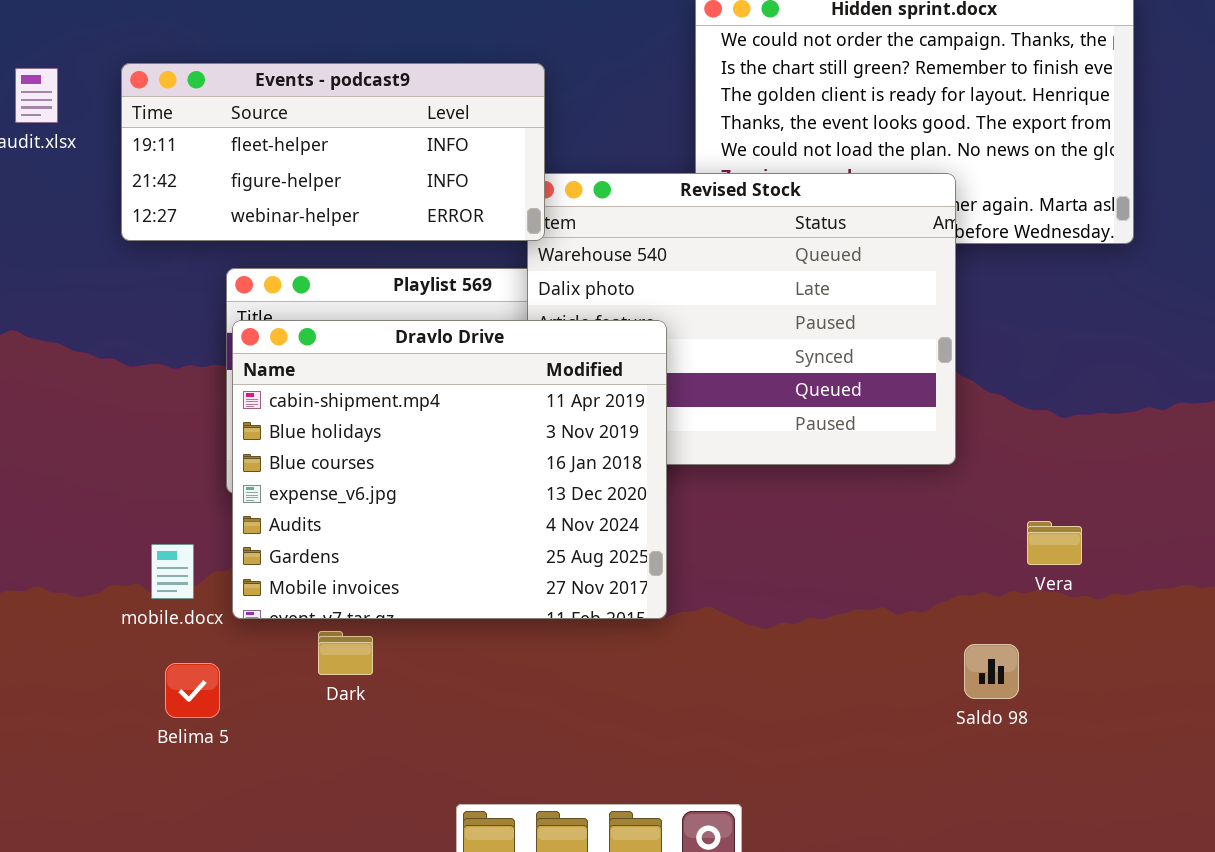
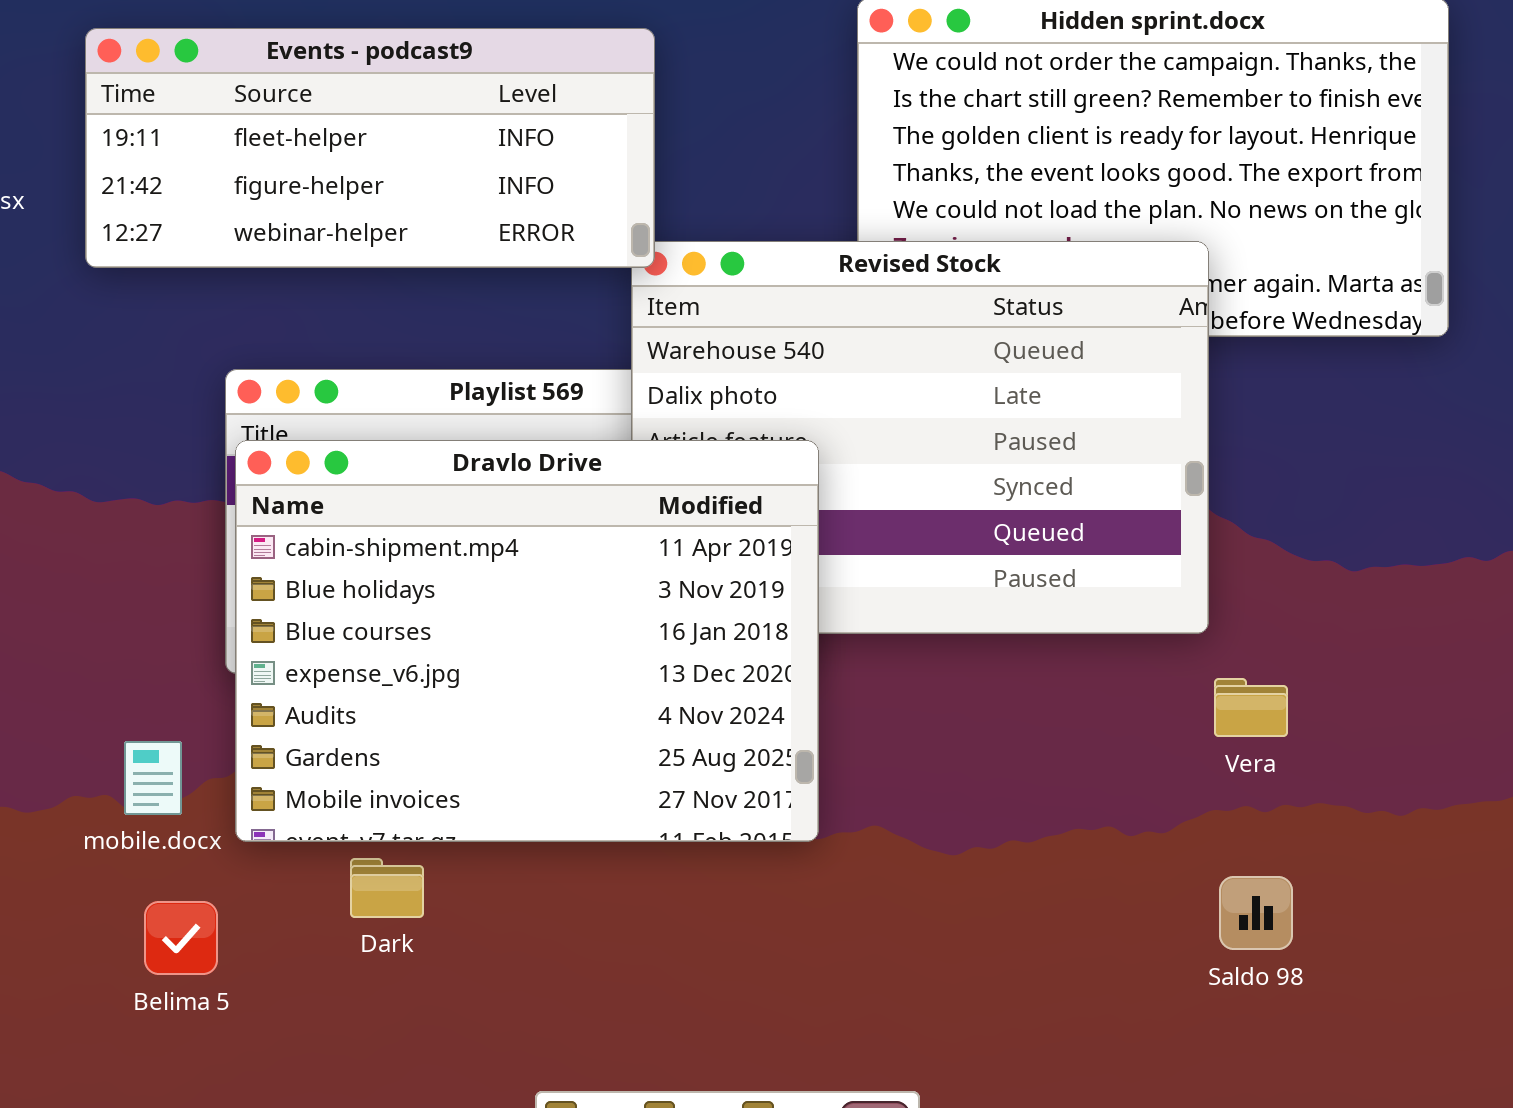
Events - podcast9: [121,63,545,241] -> [85,28,655,268], moved
Vera: [1027,521,1082,565] -> [1214,678,1288,737], moved

